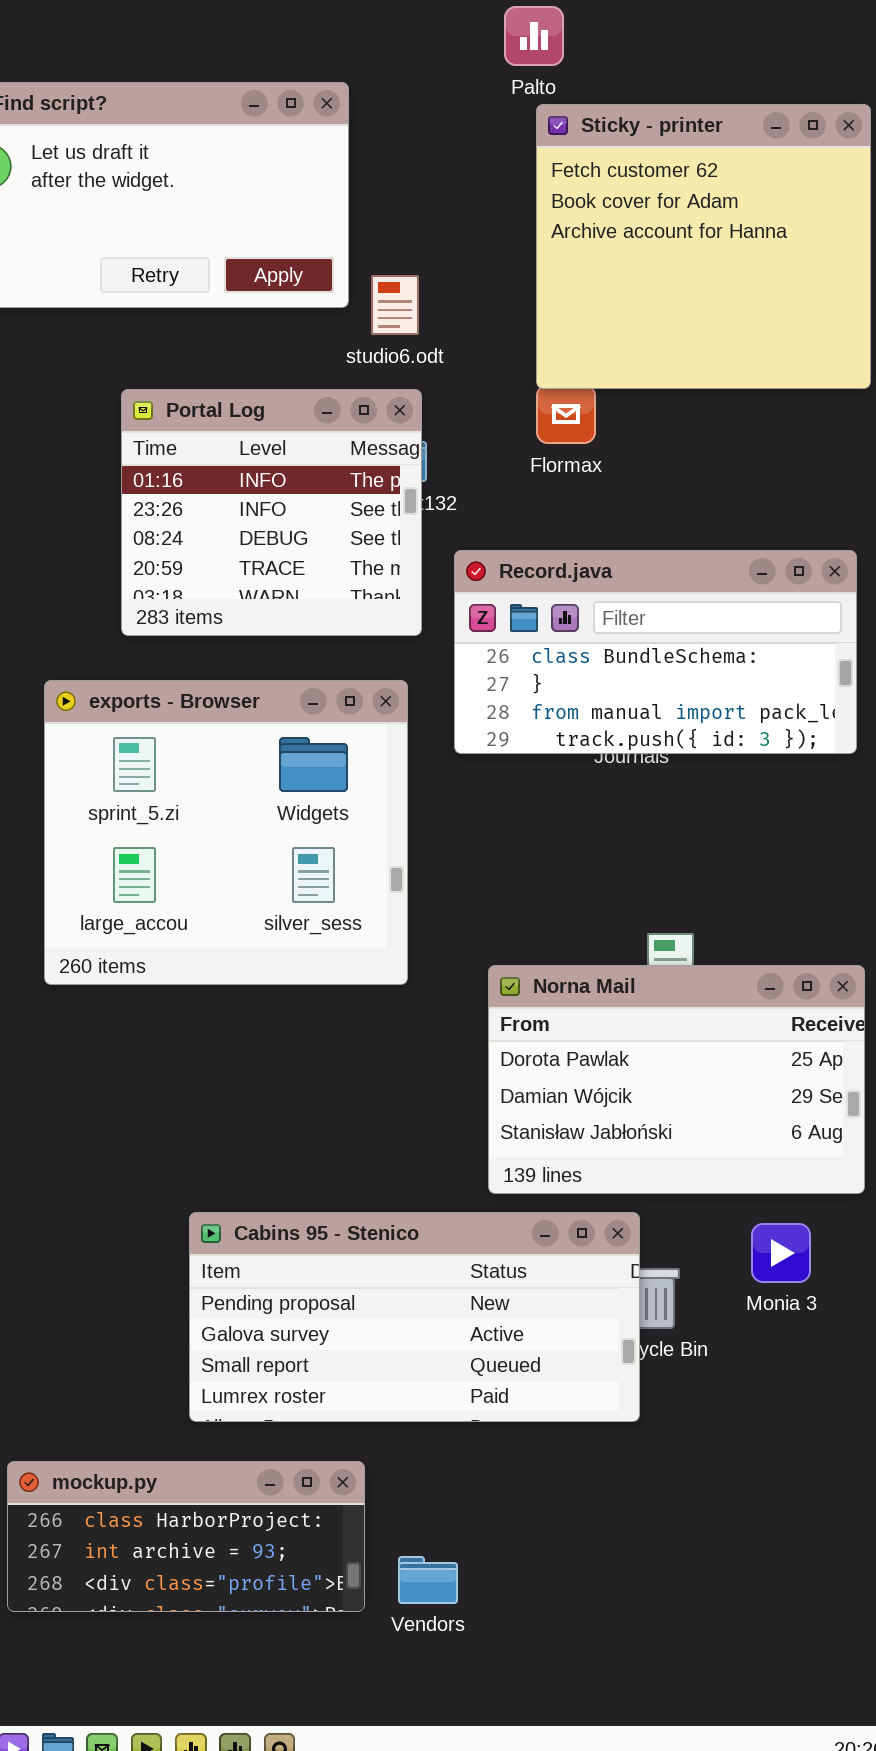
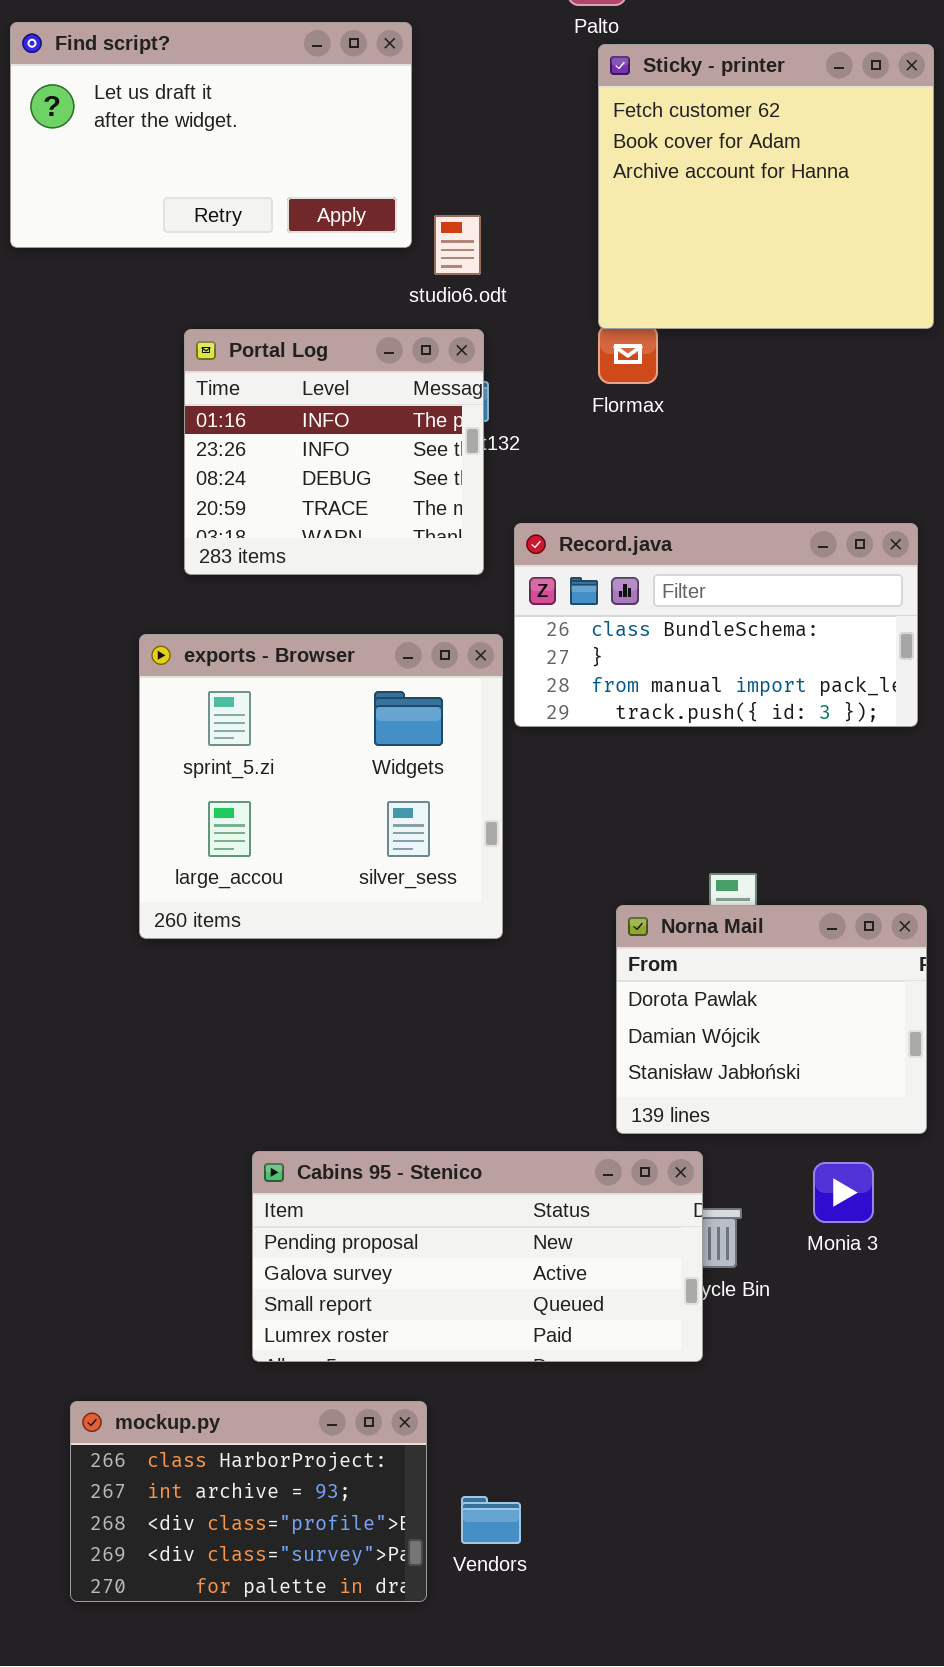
Record.java: [454,550,857,754] -> [514,523,918,727], moved
exports - Browser: [44,680,408,985] -> [139,634,503,939], moved
Norna Mail: [488,965,865,1194] -> [616,905,927,1134], resized
mockup.py: [7,1461,365,1612] -> [70,1401,427,1602], resized

